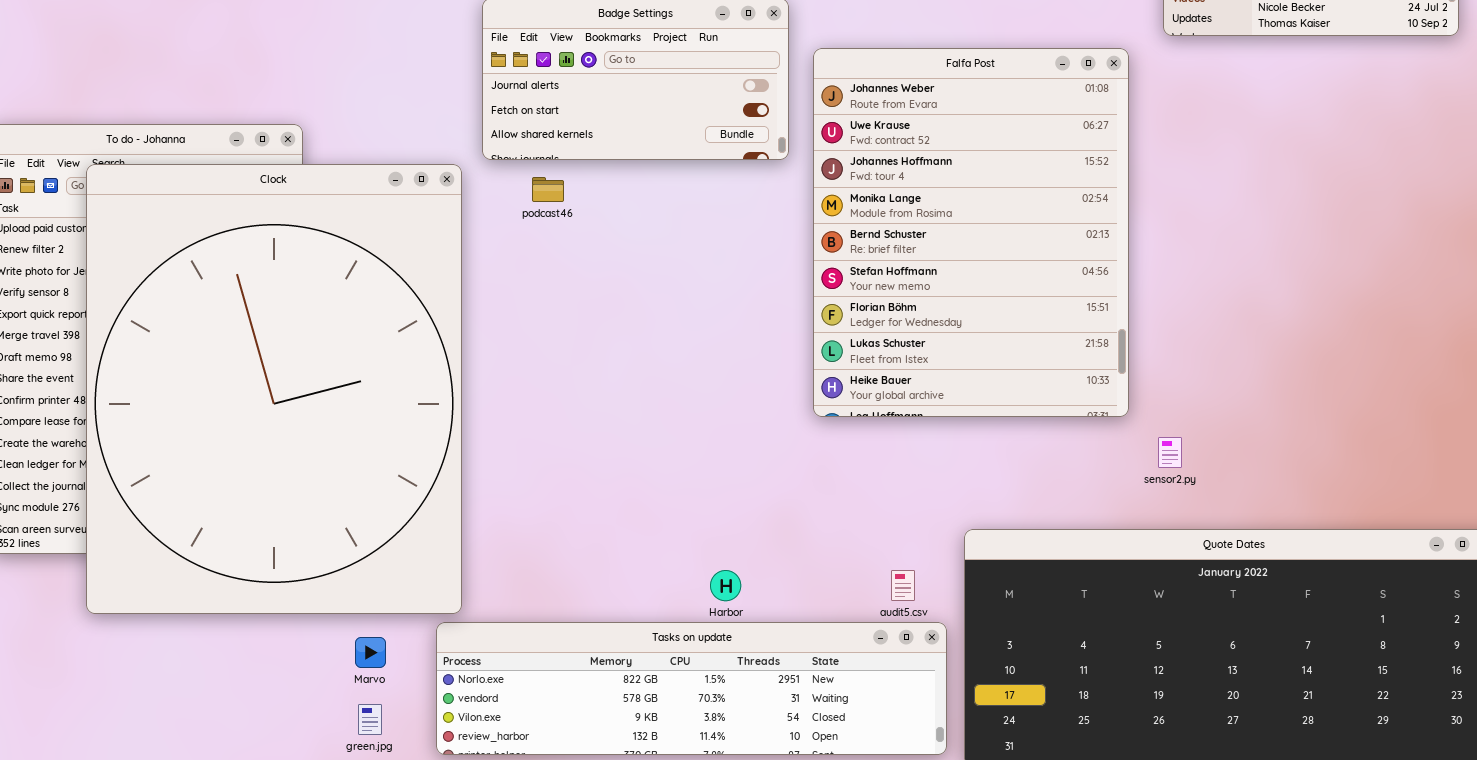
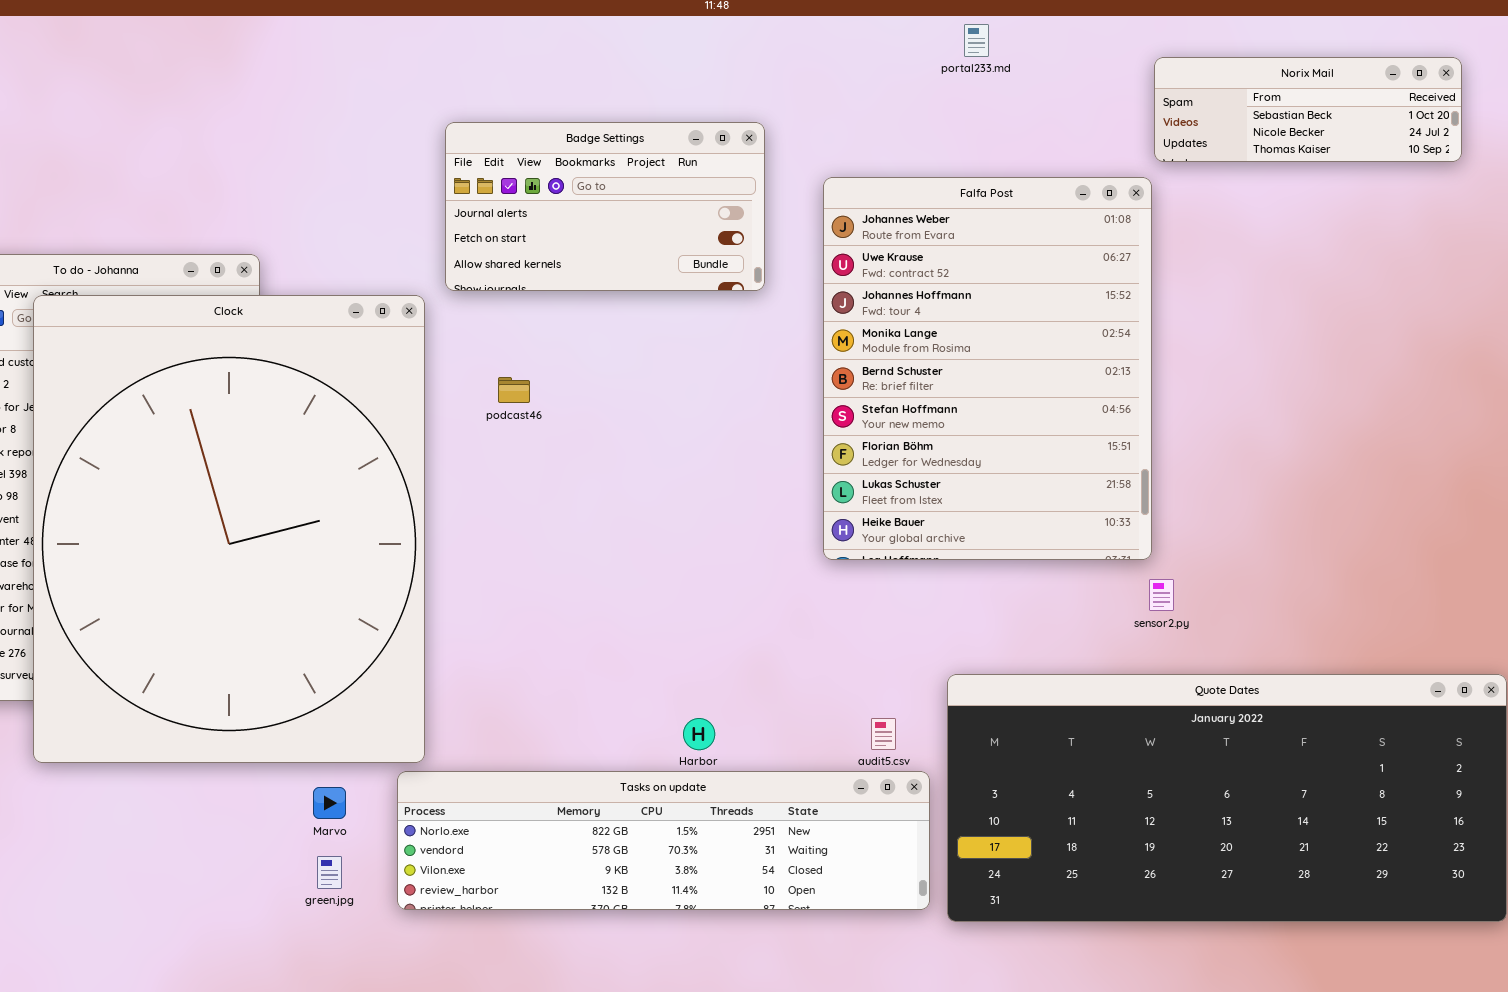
Falfa Post: [813,48,1129,417] -> [823,177,1152,560], moved
podcast46: [532,177,564,202] -> [498,377,530,403], moved

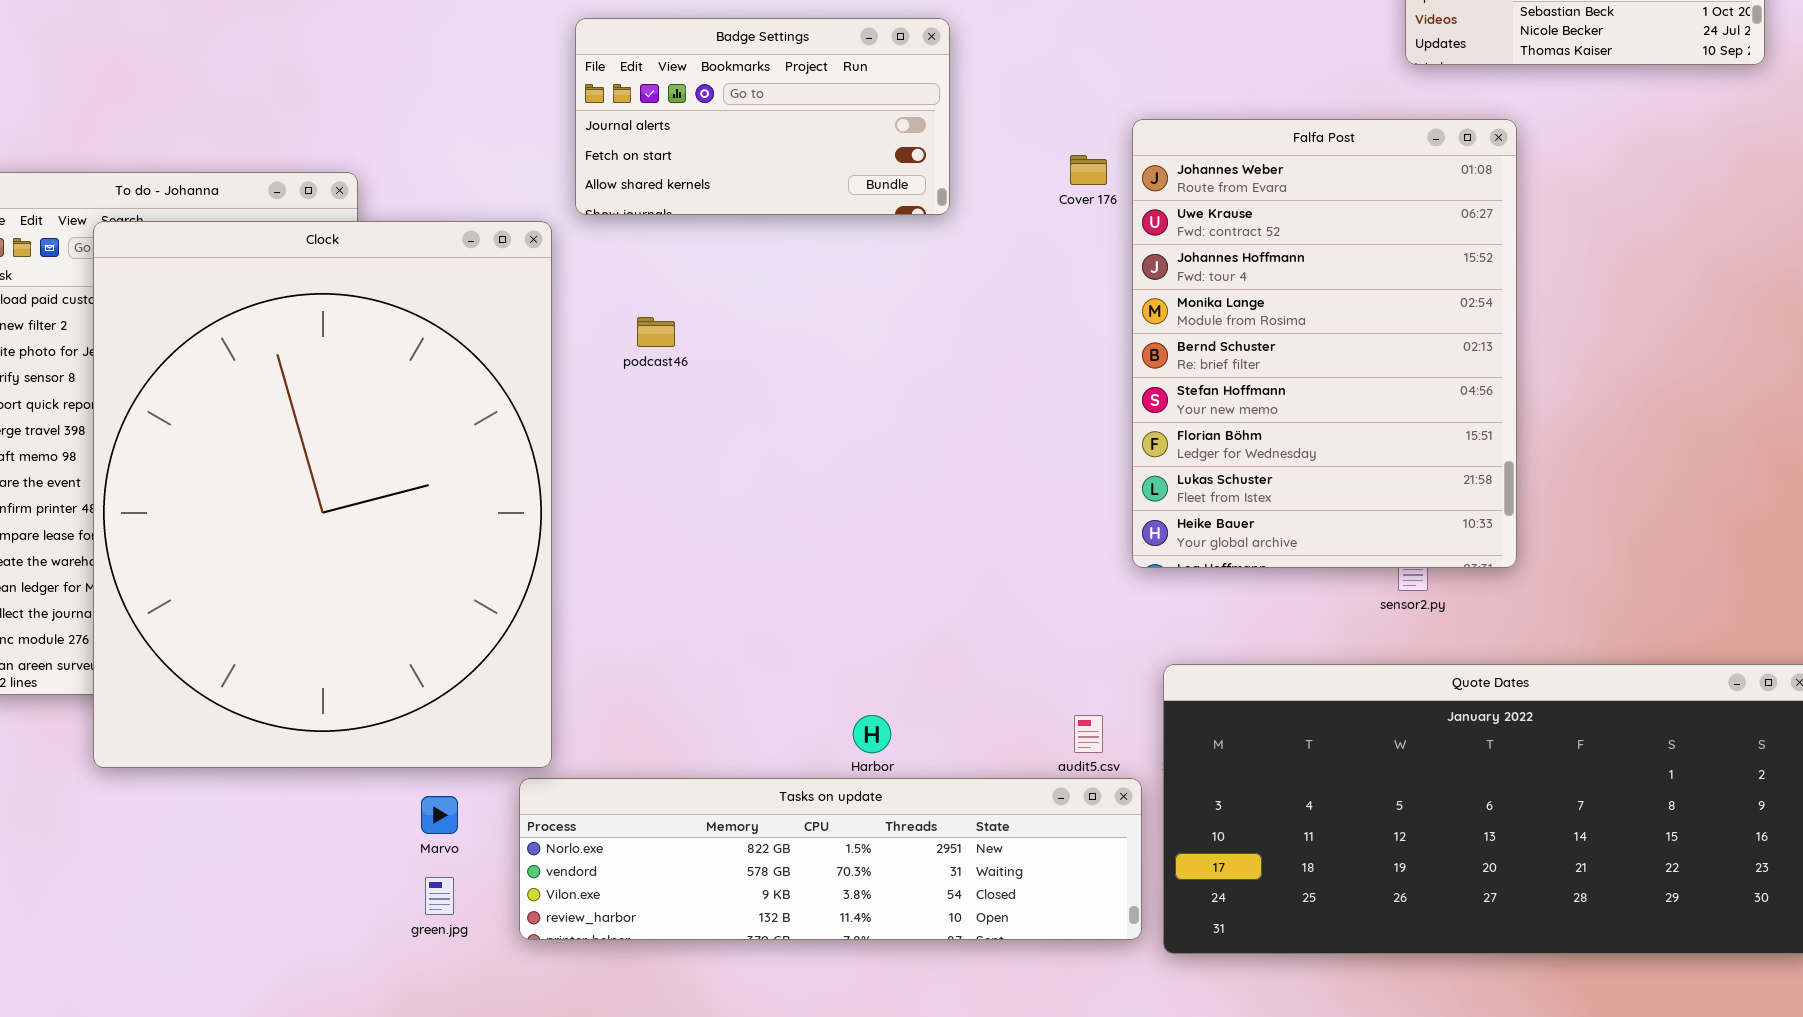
Falfa Post: [823,177,1152,560] -> [1132,119,1517,568], moved

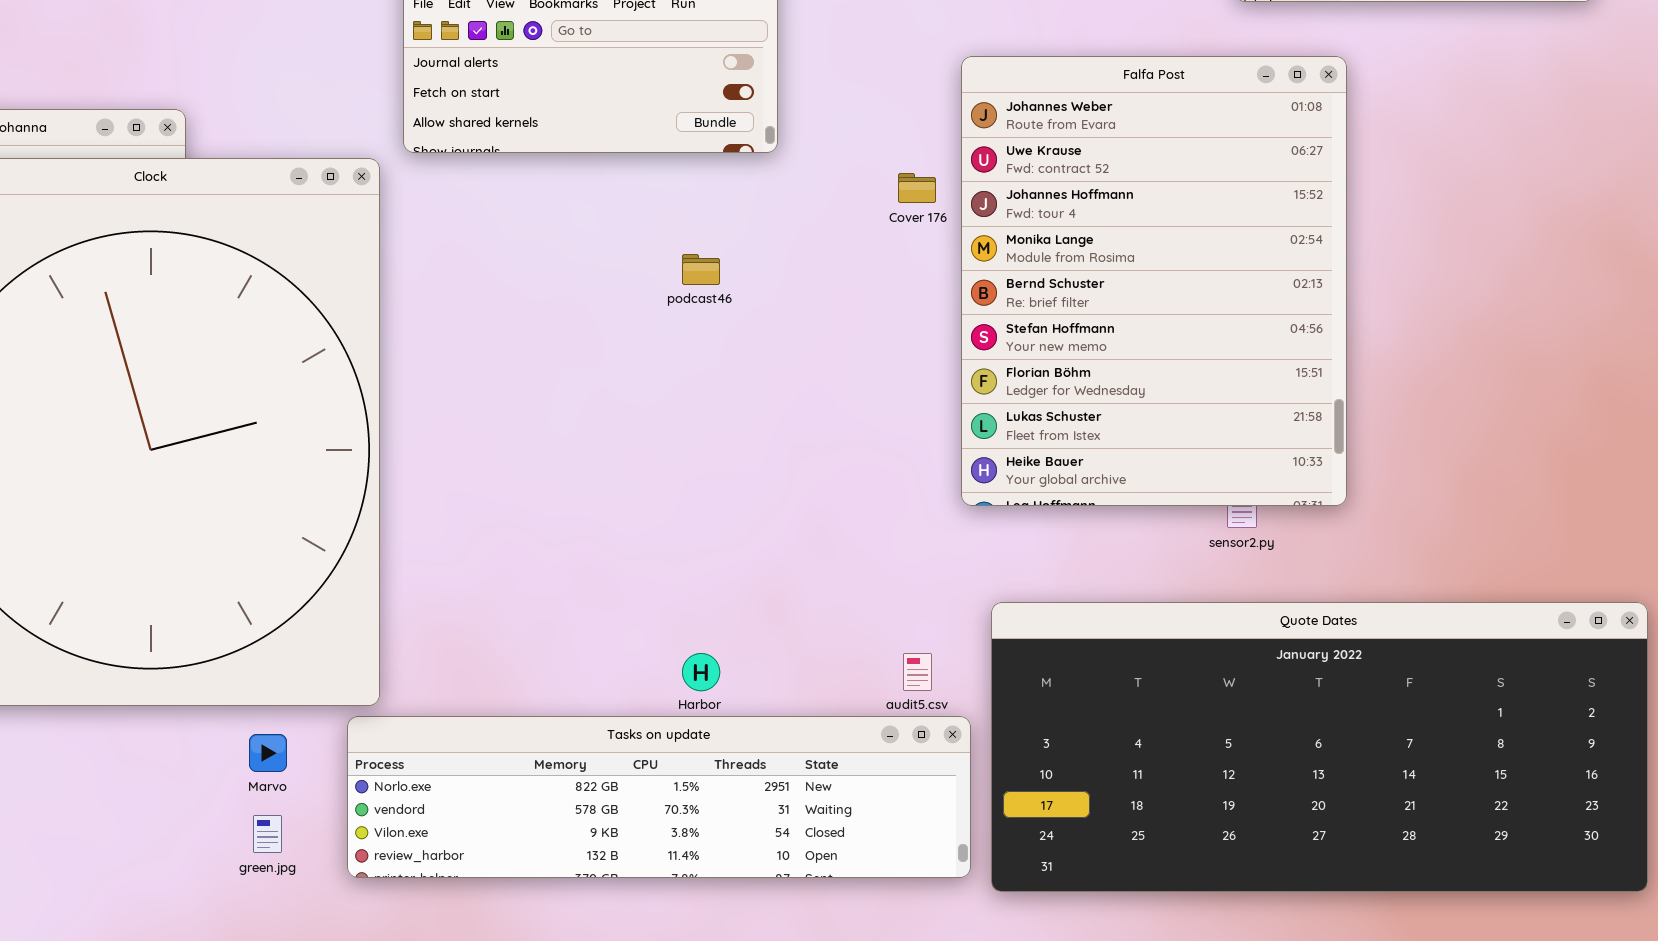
Cover 176: [1070,155,1107,185] -> [898,173,936,203], moved
podcast46: [637,317,675,347] -> [682,254,720,285], moved

